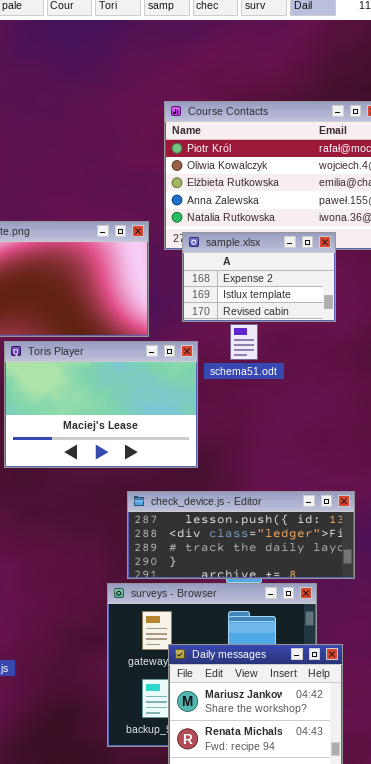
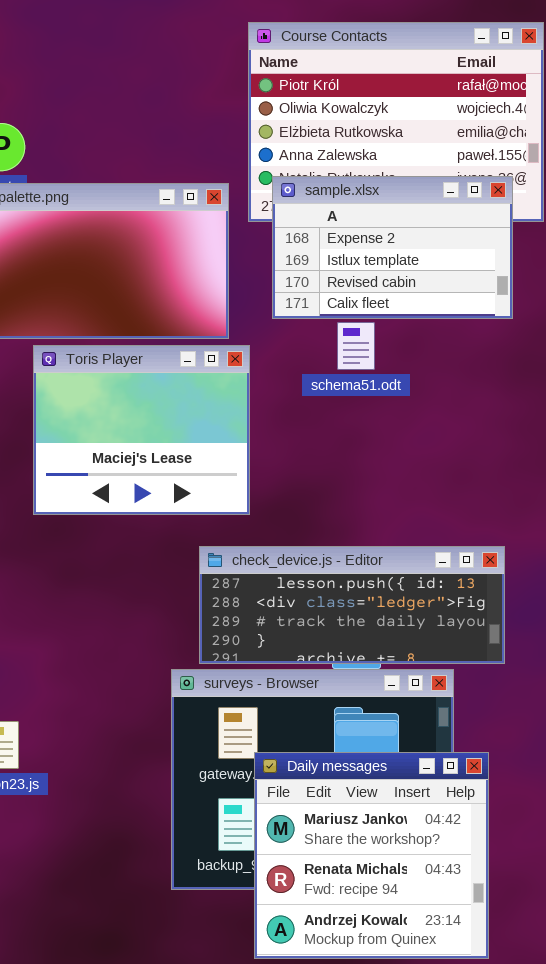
sample.xlsx: [182,232,336,322] -> [272,176,513,319], resized
Toris Player: [4,341,198,468] -> [33,345,250,515], resized

